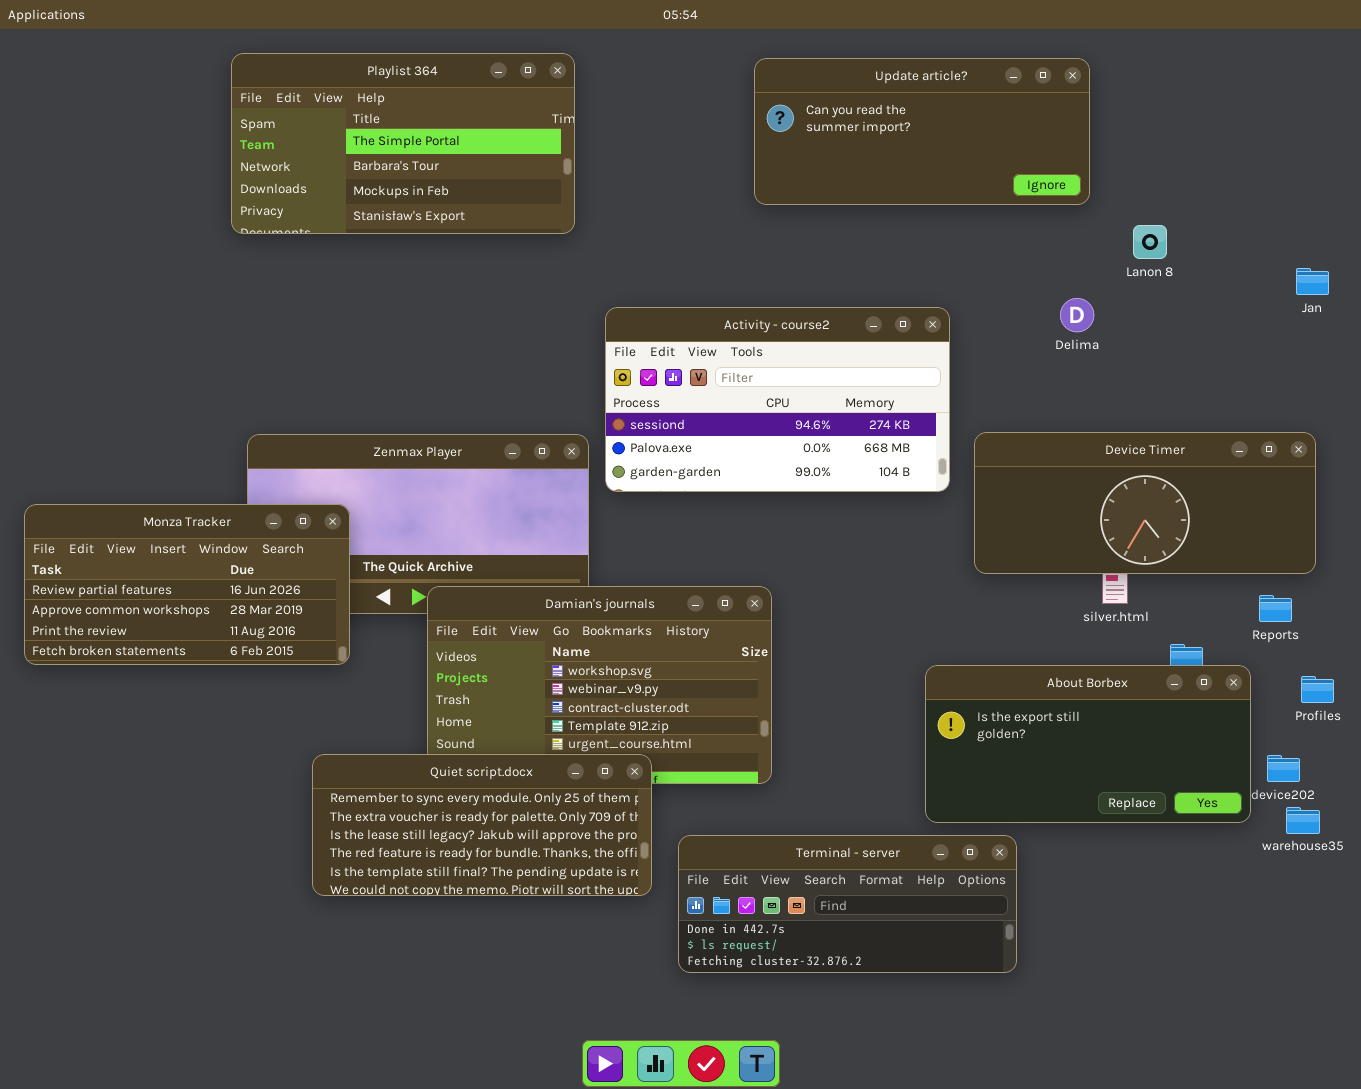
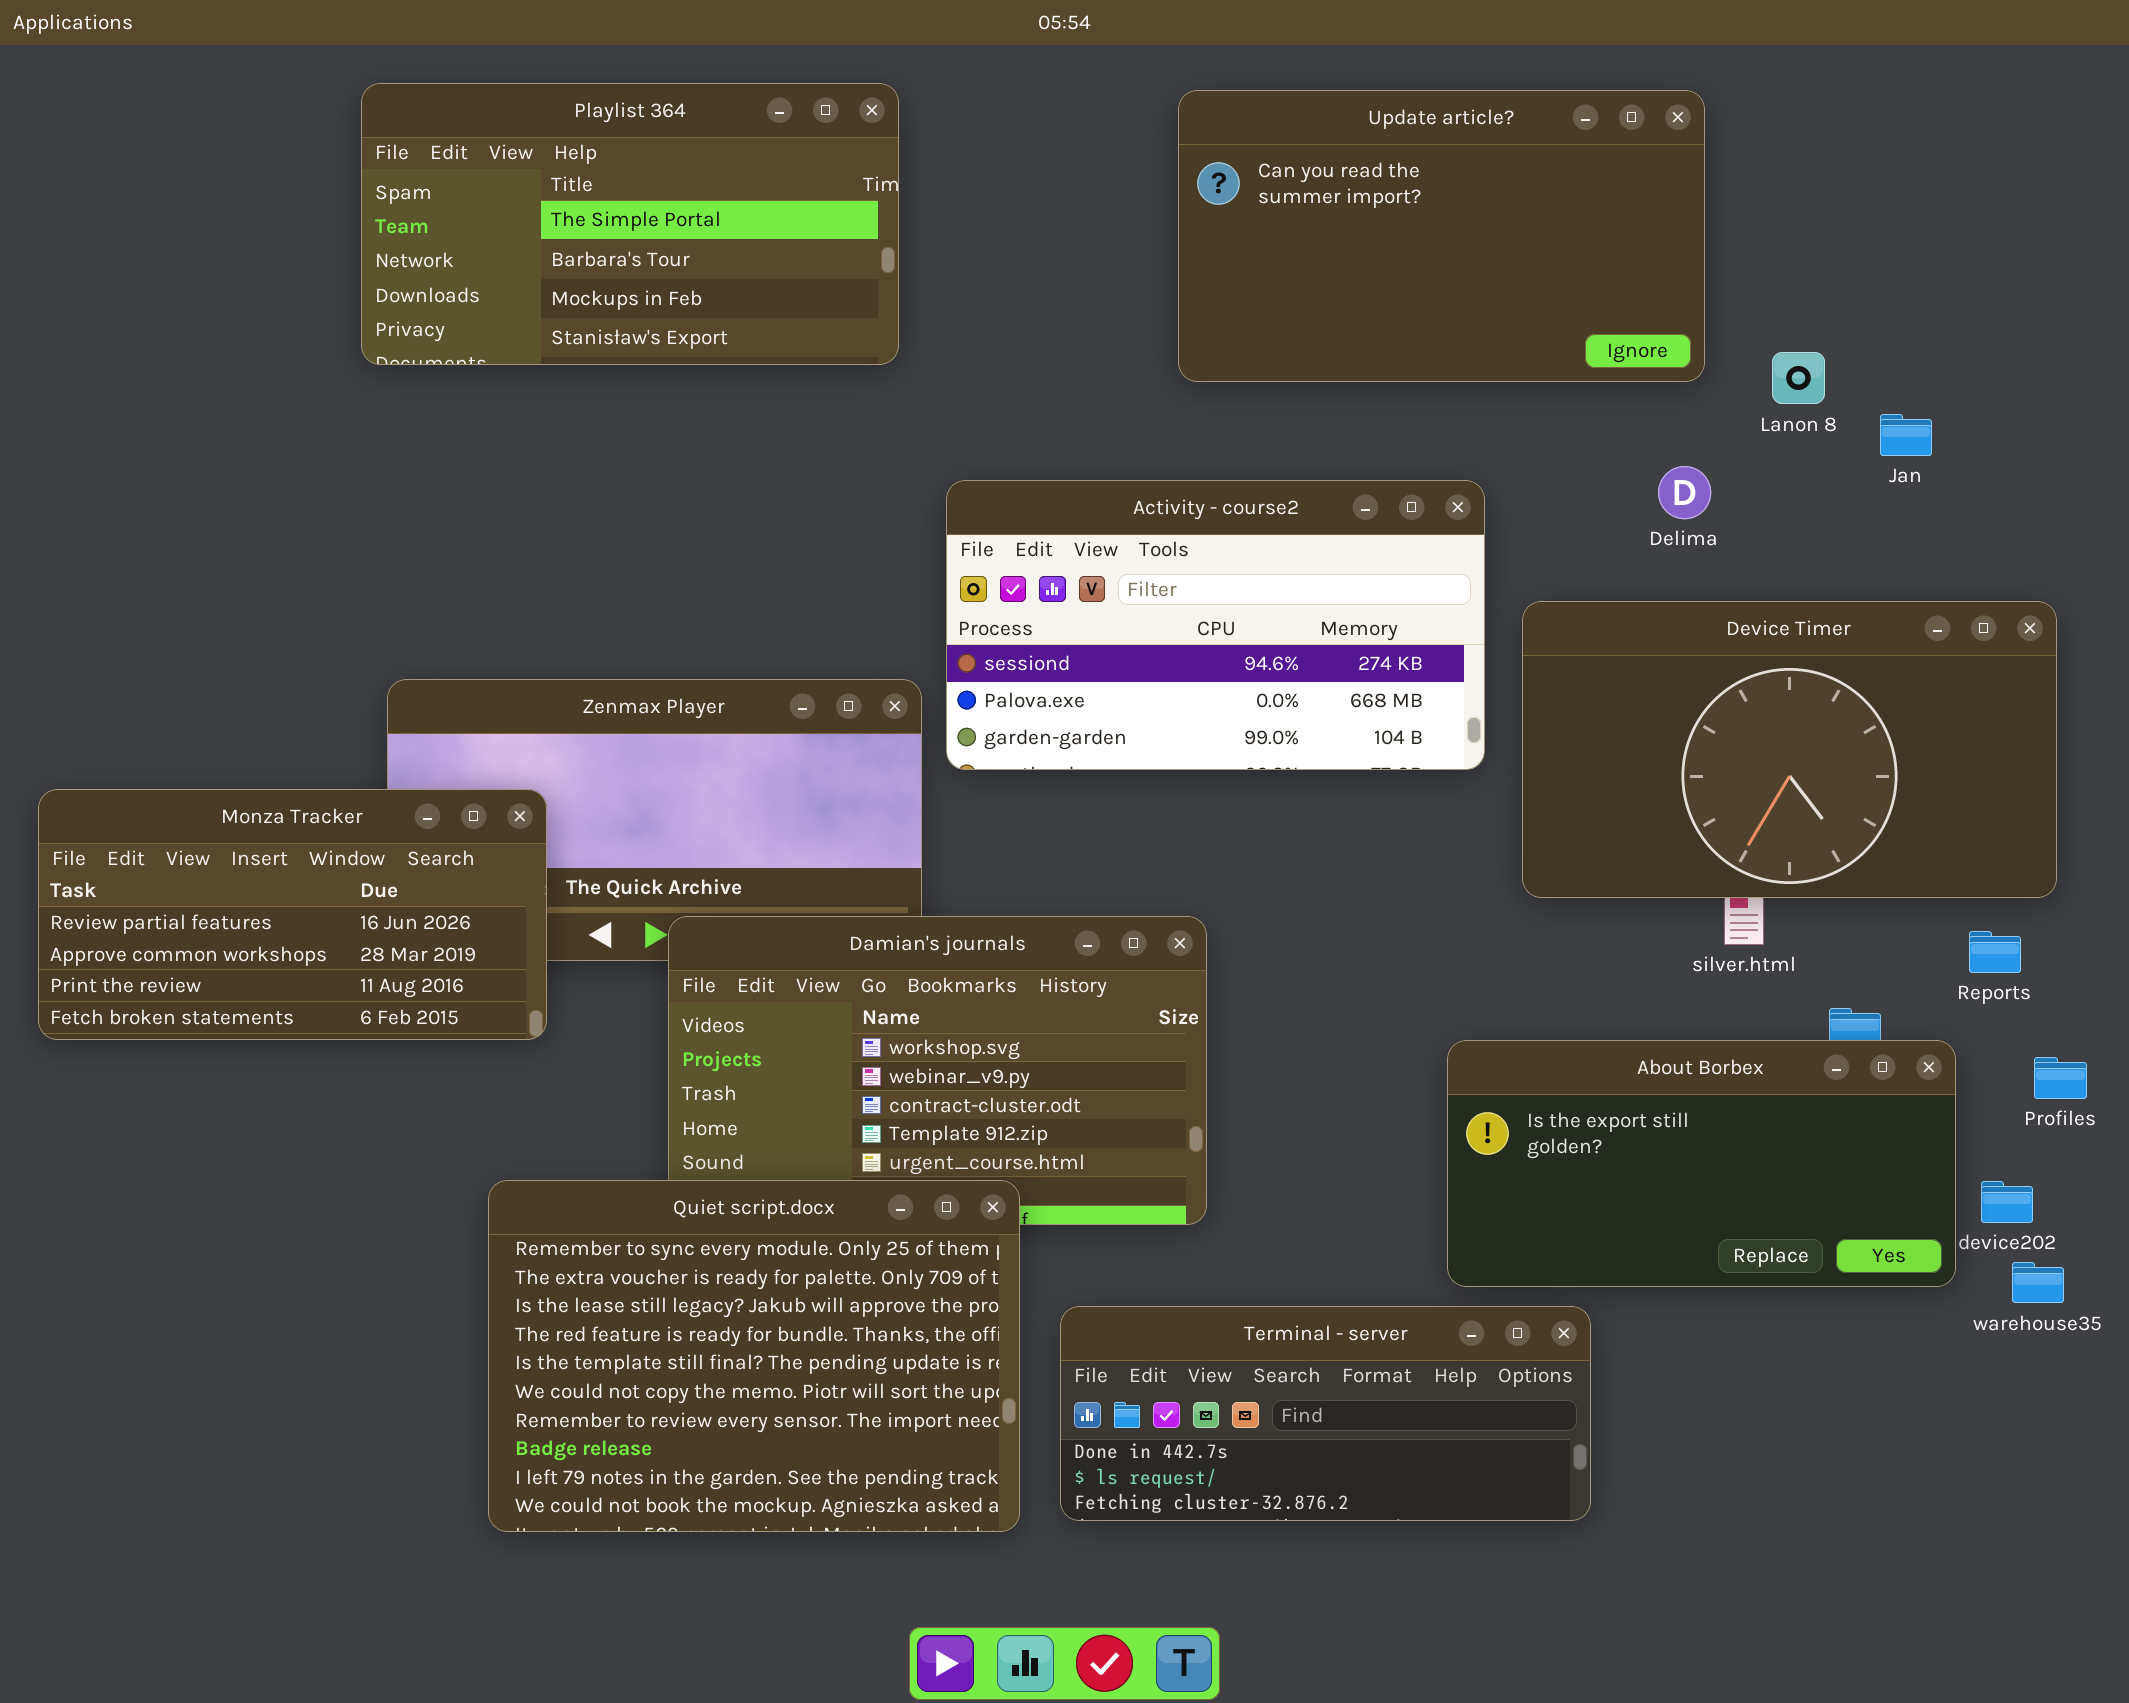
Update article?: [754,58,1090,205] -> [1178,90,1705,382], resized
Jan: [1296,268,1329,295] -> [1880,414,1932,456], moved
Device Timer: [974,432,1316,574] -> [1522,601,2057,898], resized
Quiet script.docx: [312,754,652,896] -> [488,1180,1020,1532], resized

